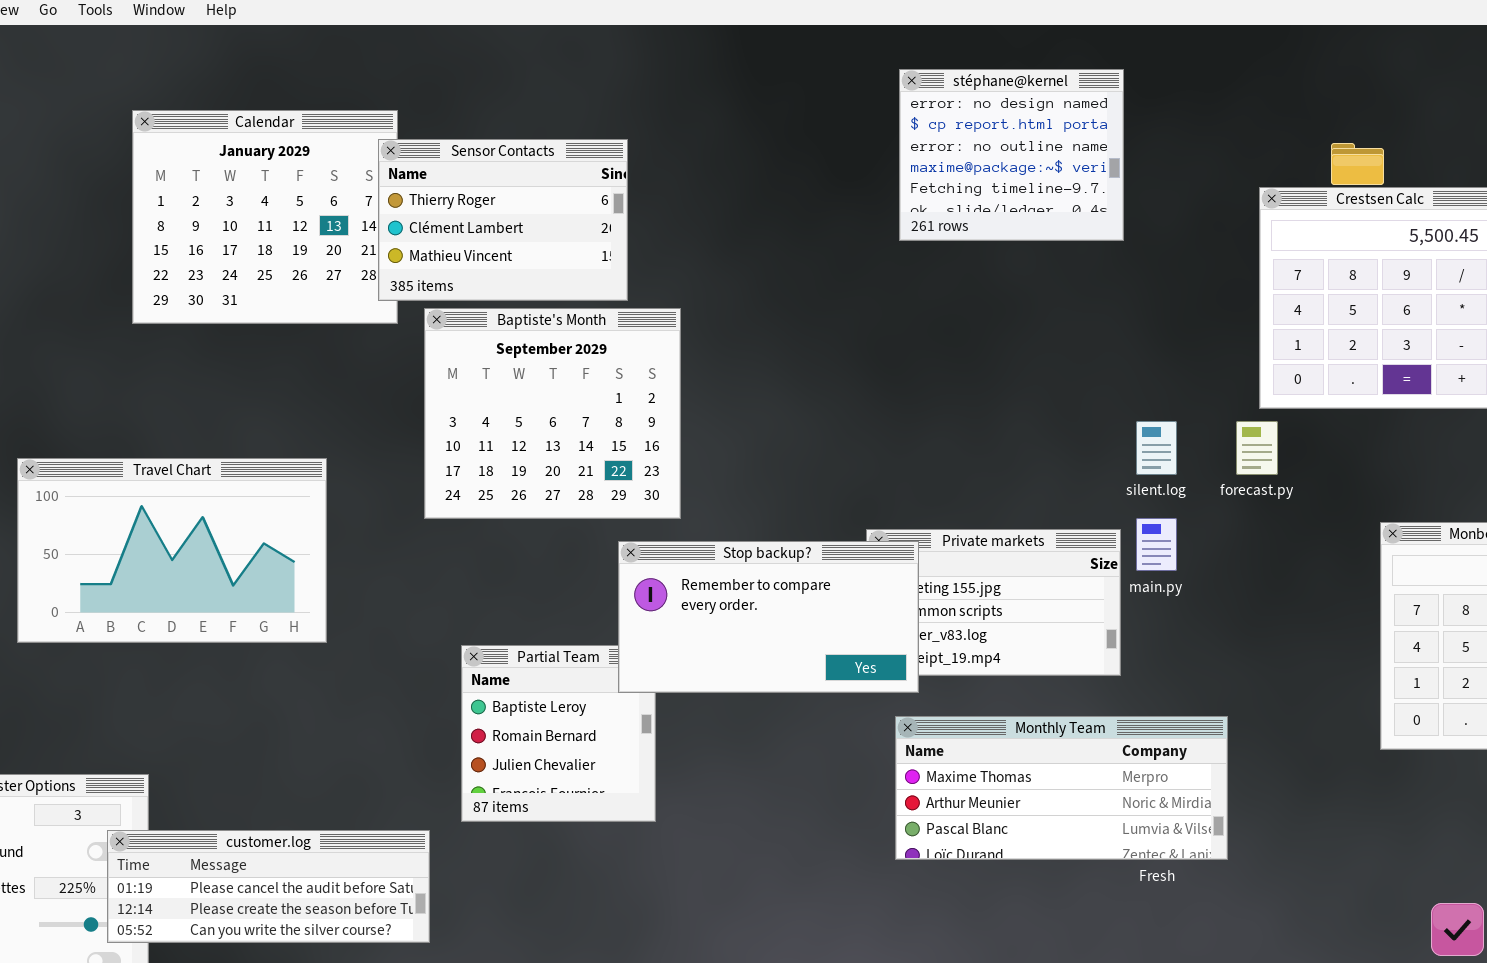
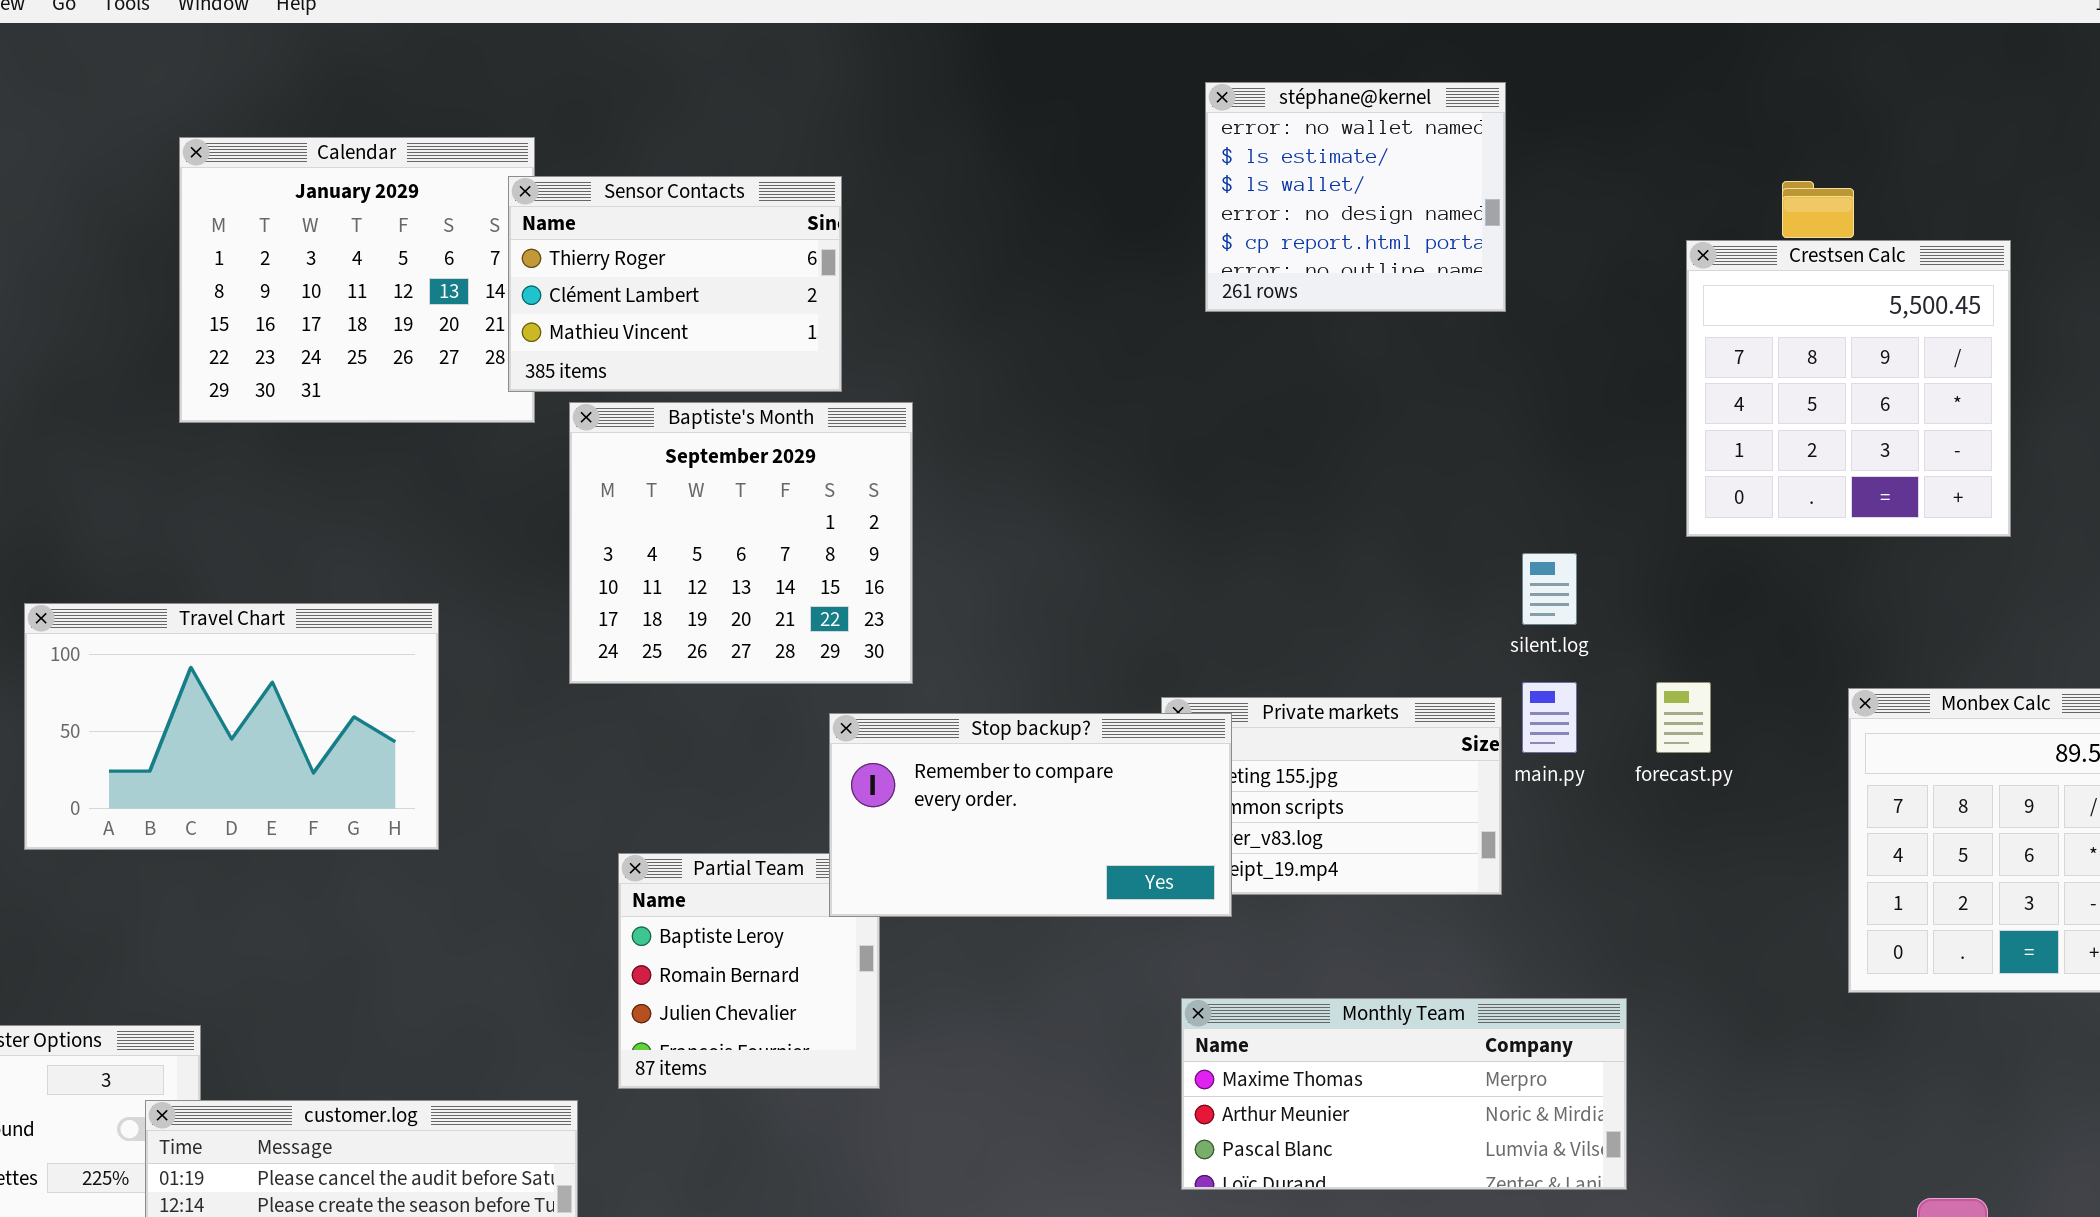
stéphane@kernel: [899,69,1124,241] -> [1205,82,1506,312], scrolled up 3 rows
forecast.py: [1236,421,1278,475] -> [1656,682,1711,753], moved
Monthly Team: [895,716,1228,860] -> [1181,998,1627,1190], moved

